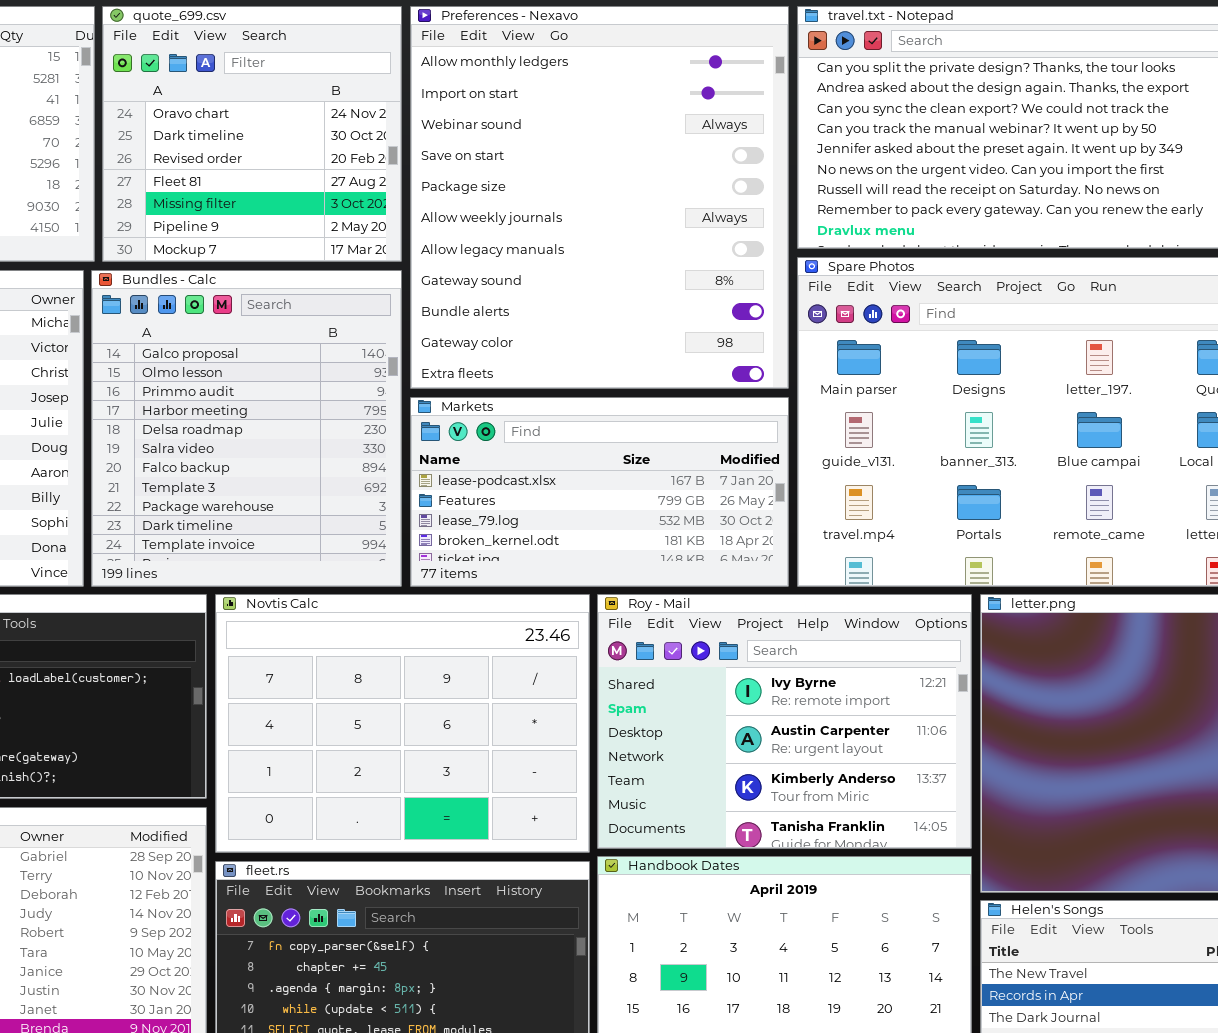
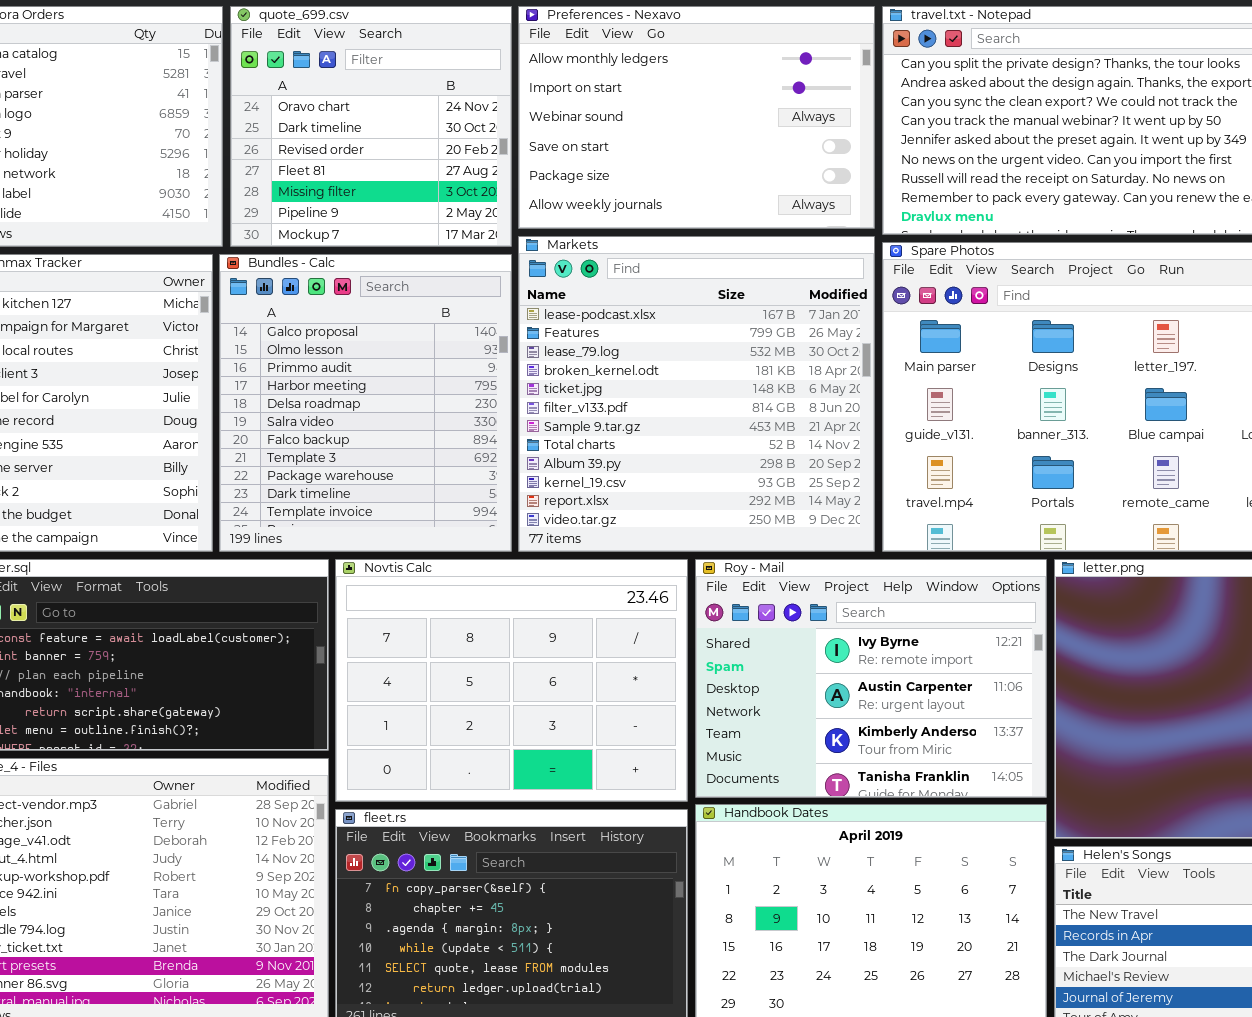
Preferences - Nexavo: [410,6,789,389] -> [518,6,875,229], resized
Markets: [410,397,789,587] -> [518,236,875,552], resized

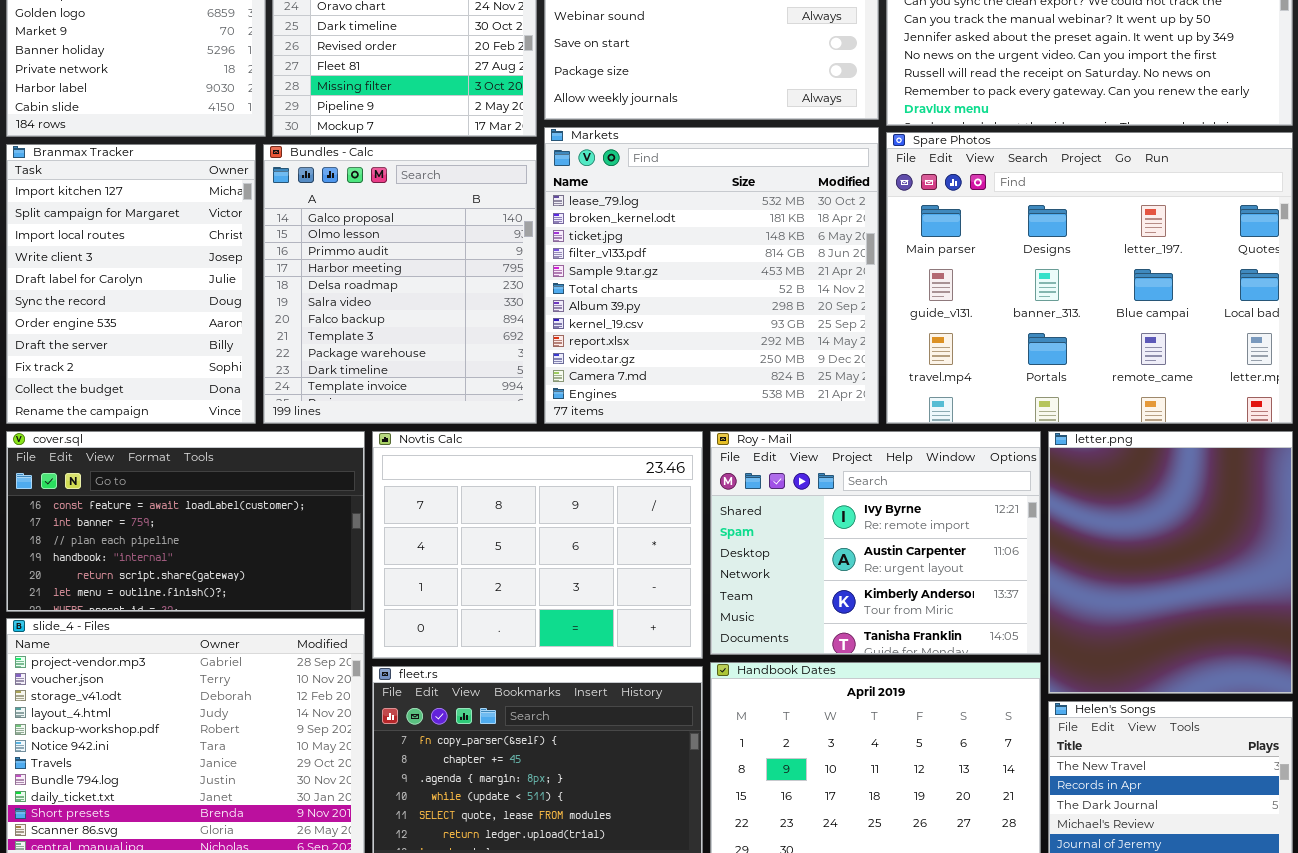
Markets: [518,236,875,552] -> [544,127,879,424], scrolled down 2 rows

